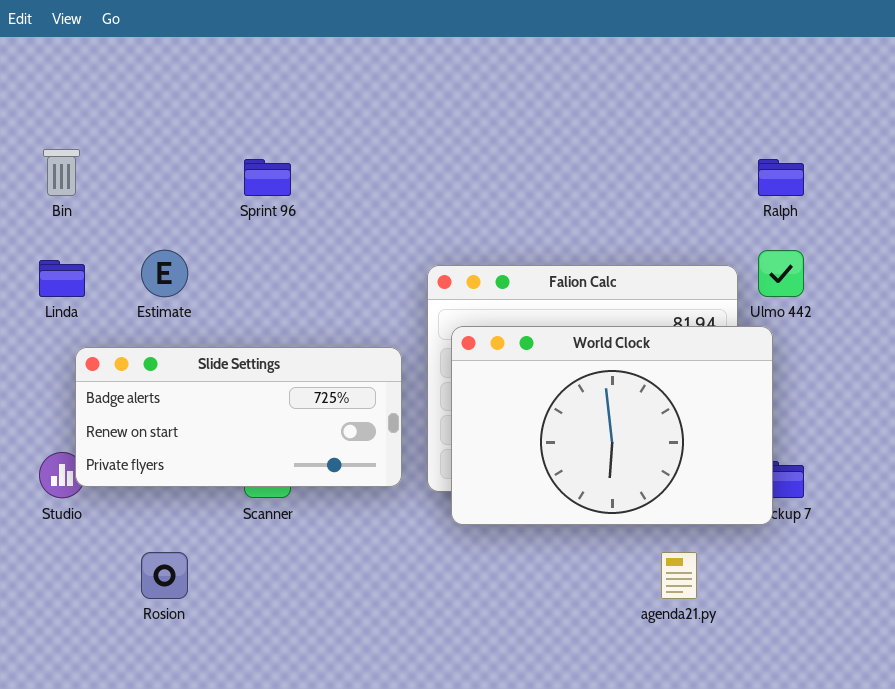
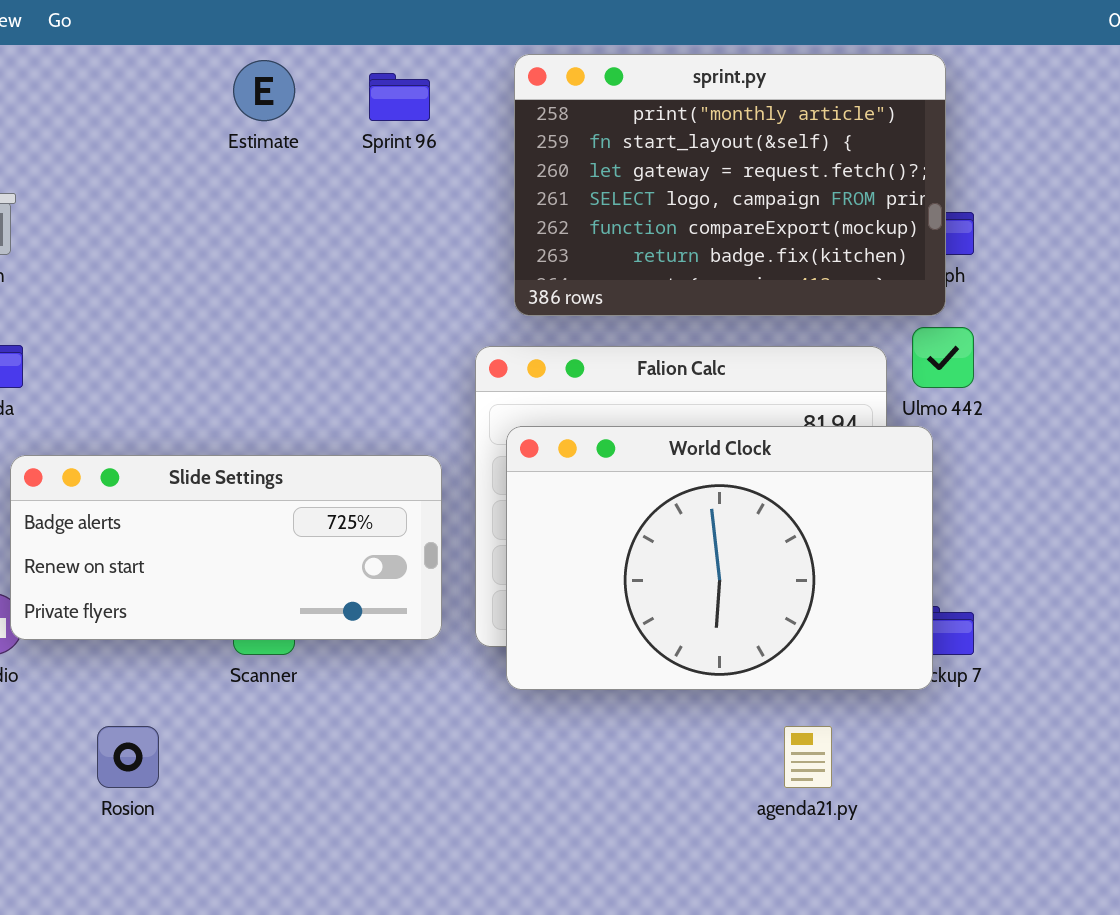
sprint.py: none -> [514,54,946,316], opened
Sprint 96: [244,159,291,196] -> [369,73,430,121], moved
Estimate: [141,250,188,297] -> [233,60,295,121], moved

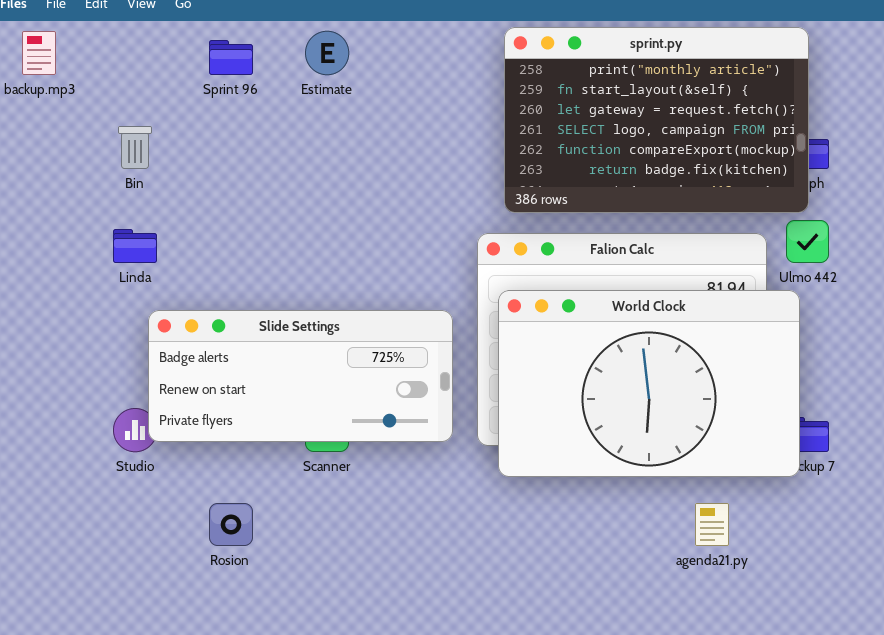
Sprint 96: [369,73,430,121] -> [209,40,253,75], moved

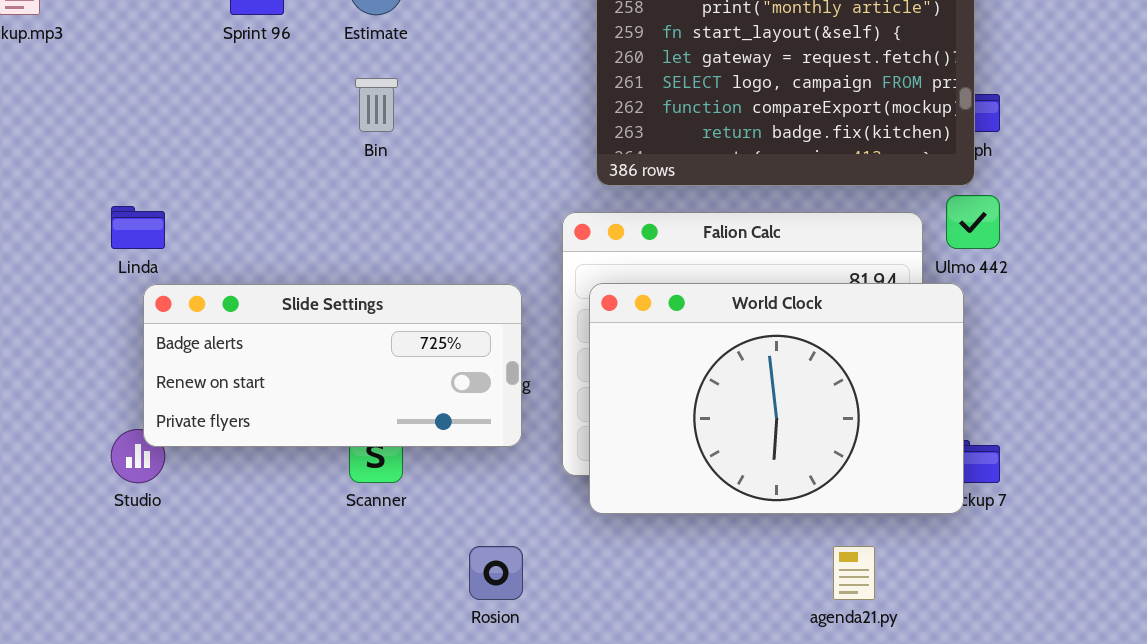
Bin: [118,126,152,169] -> [355,78,398,132], moved
Slide Settings: [148,310,453,442] -> [143,284,522,447], moved
Rosion: [209,503,253,546] -> [469,546,523,600], moved

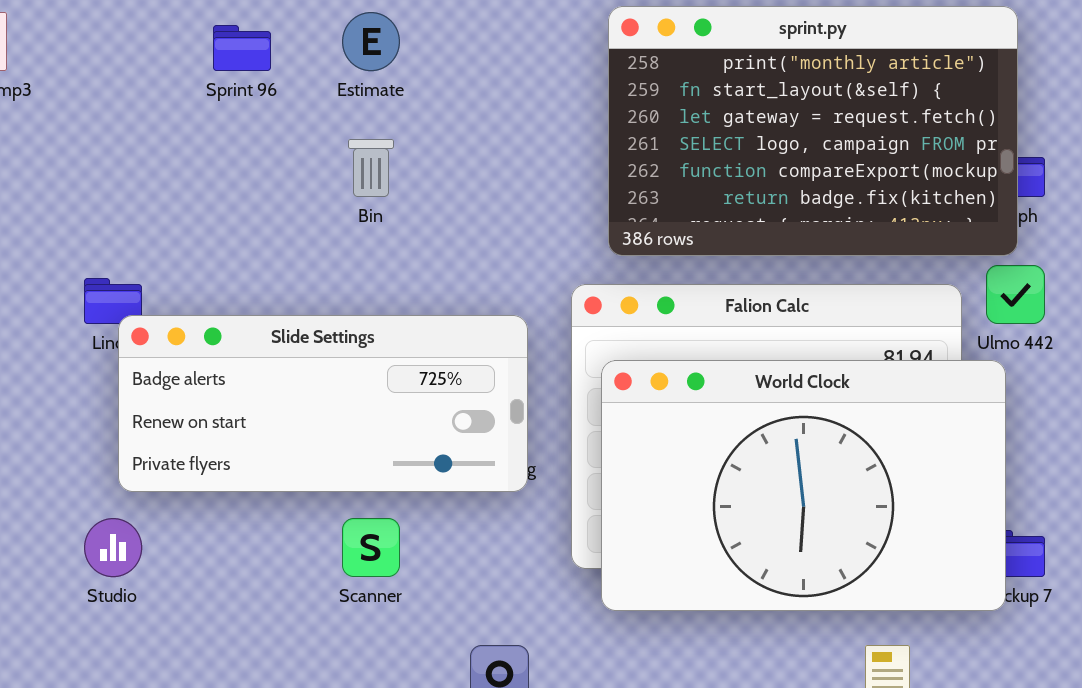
Slide Settings: [143,284,522,447] -> [118,315,528,492], moved

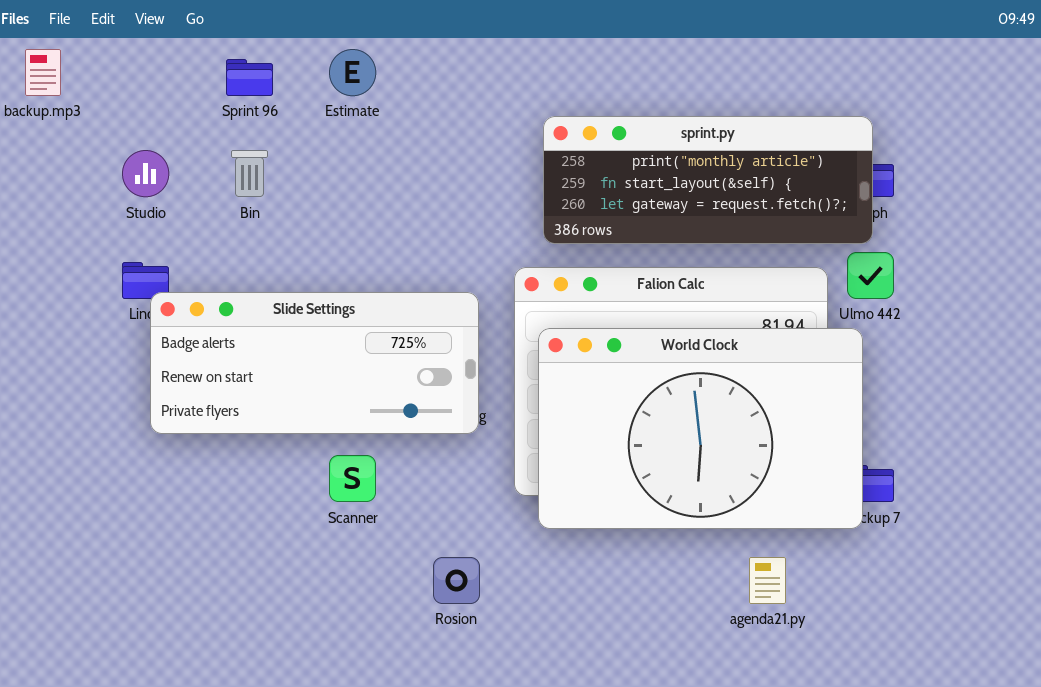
sprint.py: [608,6,1018,256] -> [543,116,873,244], resized
Bin: [348,139,394,197] -> [231,150,268,197], moved
Studio: [84,518,142,577] -> [122,150,169,197], moved

